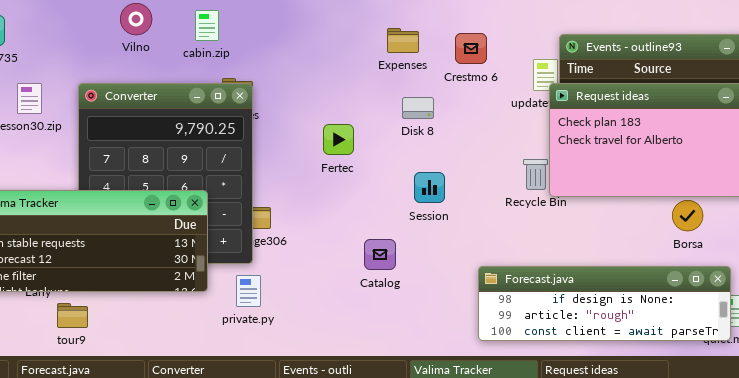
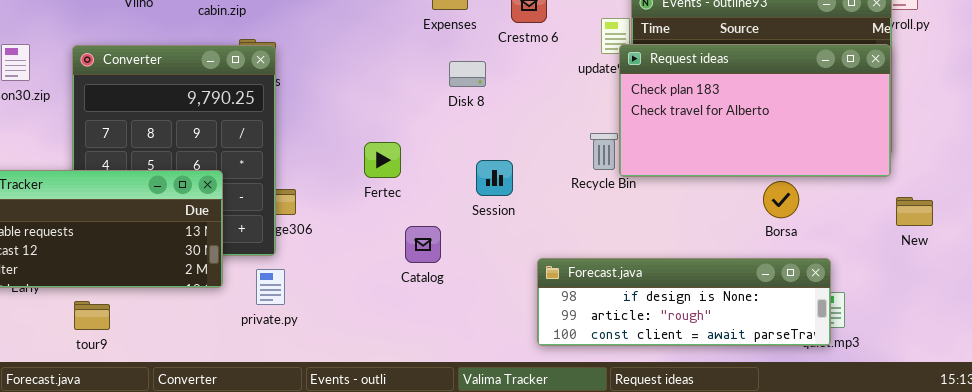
Fertec: [323,124,354,155] -> [364,142,401,178], moved
Session: [414,172,445,203] -> [476,160,513,196], moved
tour9: [57,303,88,328] -> [74,301,110,330], moved

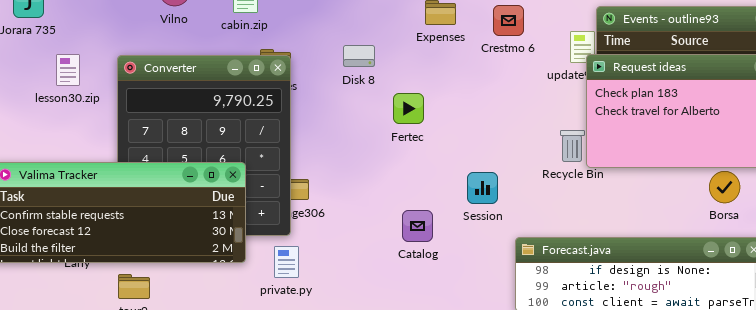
Disk 8: [449,61,486,87] -> [343,45,375,67], moved
Fertec: [364,142,401,178] -> [393,93,424,124], moved
Session: [476,160,513,196] -> [467,172,498,204], moved

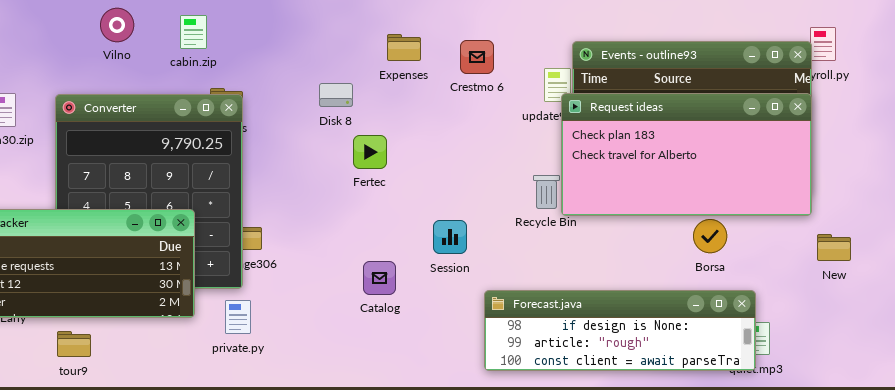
Disk 8: [343,45,375,67] -> [319,83,353,107], moved

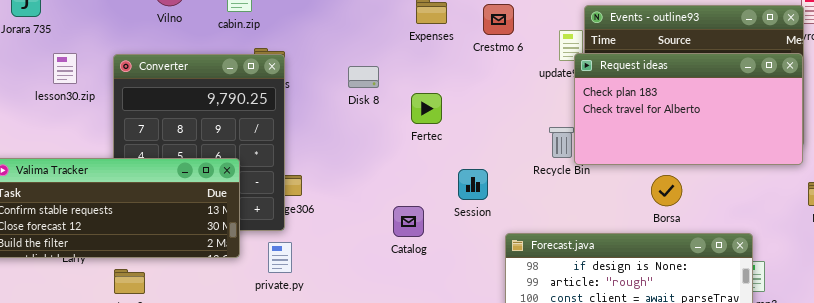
Disk 8: [319,83,353,107] -> [348,66,379,88], moved
Fertec: [353,135,387,169] -> [411,93,442,124], moved
Borsa: [693,219,727,253] -> [651,175,682,206], moved

